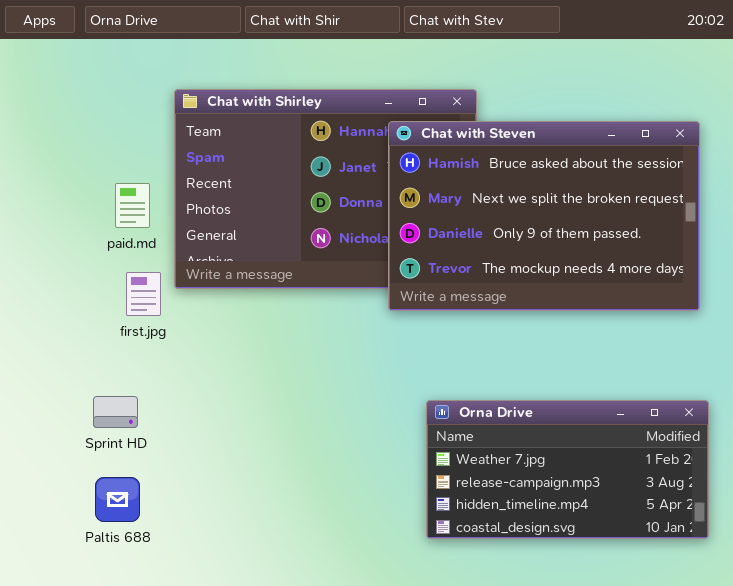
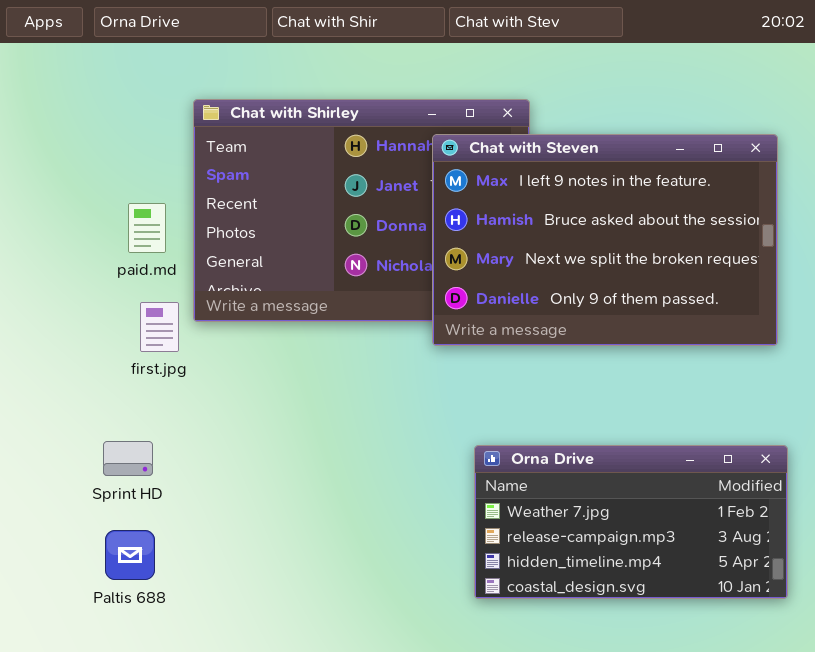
Chat with Steven: [388,121,700,311] -> [432,134,778,346], scrolled up 1 row

